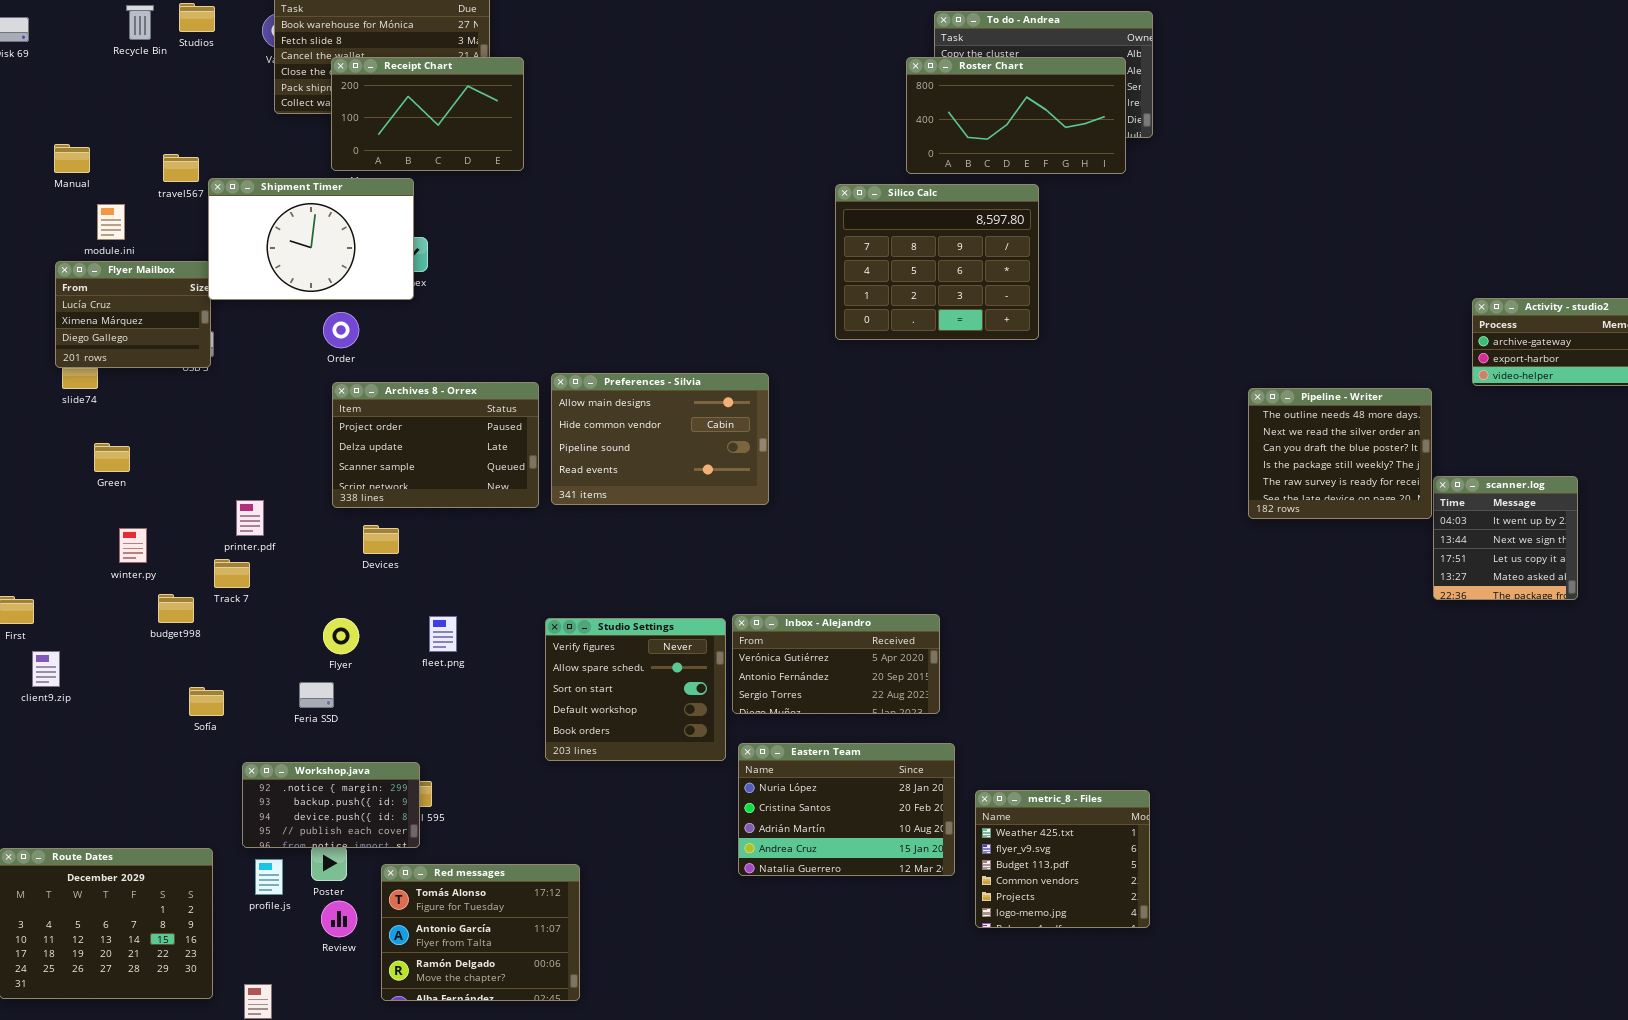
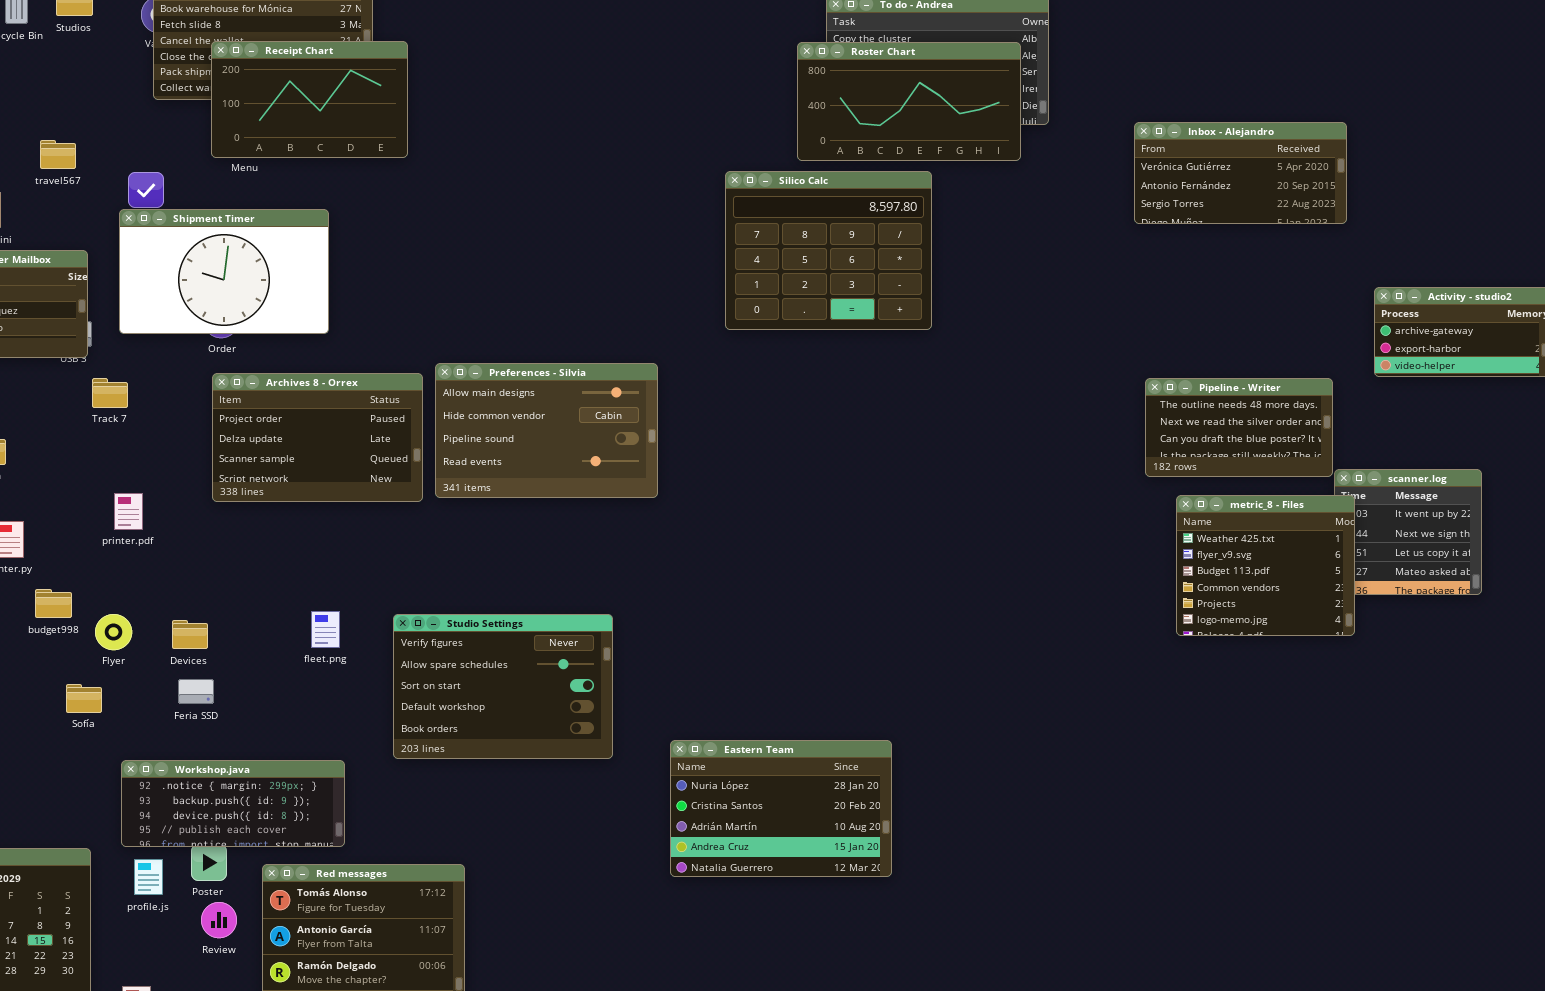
Shipment Timer: [208,178,414,300] -> [119,209,329,334], moved
Pipeline - Writer: [1248,388,1432,519] -> [1145,378,1333,477], resized
Devices: [363,525,399,554] -> [172,620,208,649], moved
Track 7: [214,559,250,588] -> [92,378,128,408], moved
Inbox - Alejandro: [732,614,940,714] -> [1134,122,1347,224], moved
Flyer: [323,618,359,654] -> [95,614,132,650], moved
Studio Settings: [545,618,726,761] -> [393,614,613,759], resized
Eastern Team: [738,743,955,876] -> [670,740,892,877], moved
Workshop.java: [242,762,420,848] -> [121,760,345,847], resized
metric_8 - Files: [975,790,1150,928] -> [1176,495,1355,636], moved

